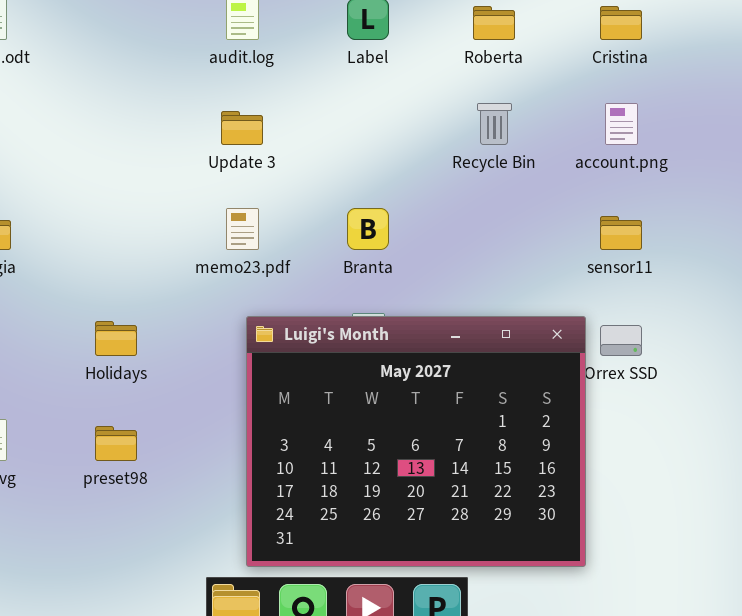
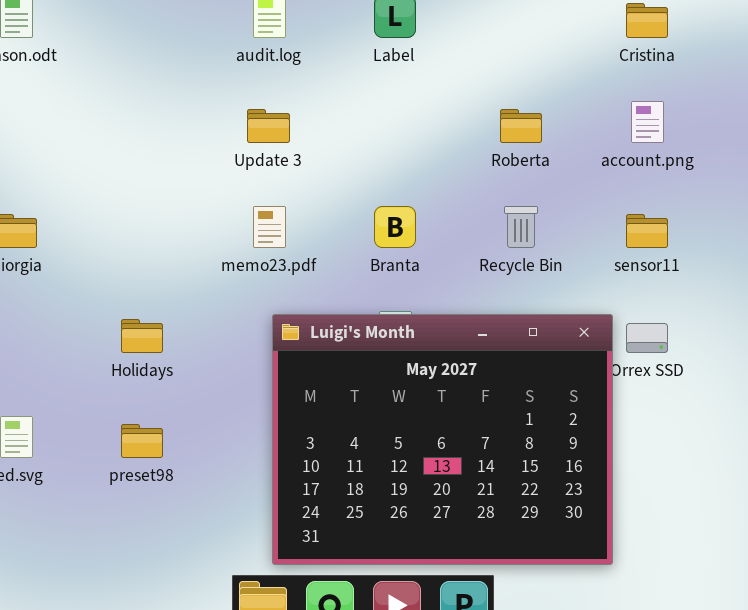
Roberta: [473,6,515,40] -> [500,109,542,143], moved
Recycle Bin: [477,103,512,145] -> [504,206,538,248], moved

